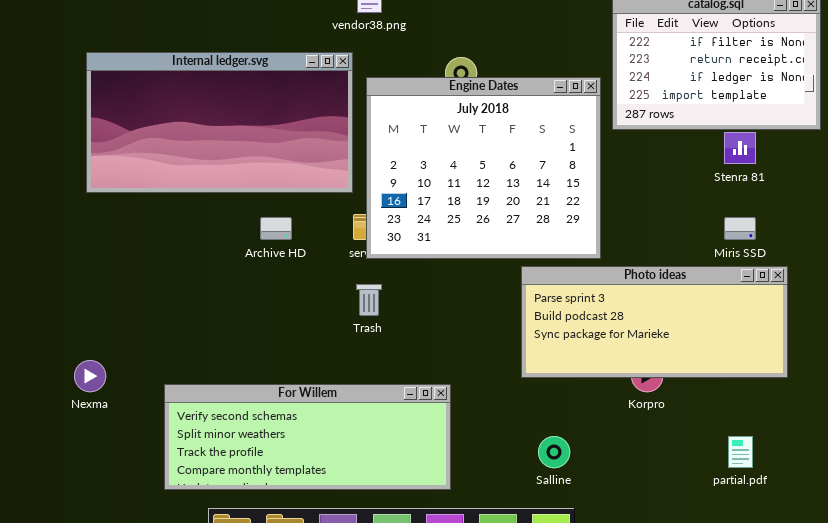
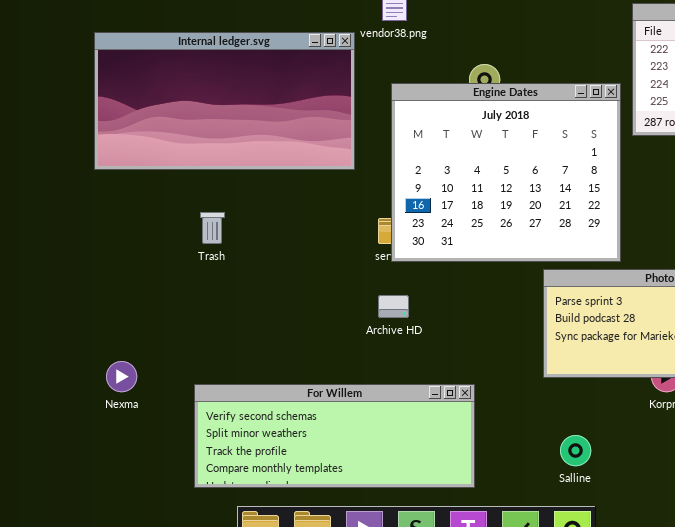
Internal ledger.svg: [86,52,353,193] -> [94,32,355,170], moved
Archive HD: [260,217,292,240] -> [378,295,409,318], moved
Trash: [356,284,382,316] -> [200,212,225,244], moved

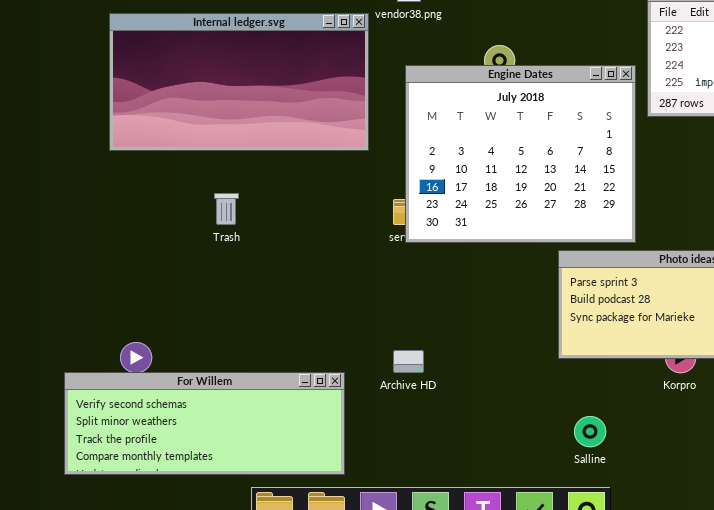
Archive HD: [378,295,409,318] -> [393,350,424,373], moved
For Willem: [194,384,475,488] -> [64,372,345,475], moved

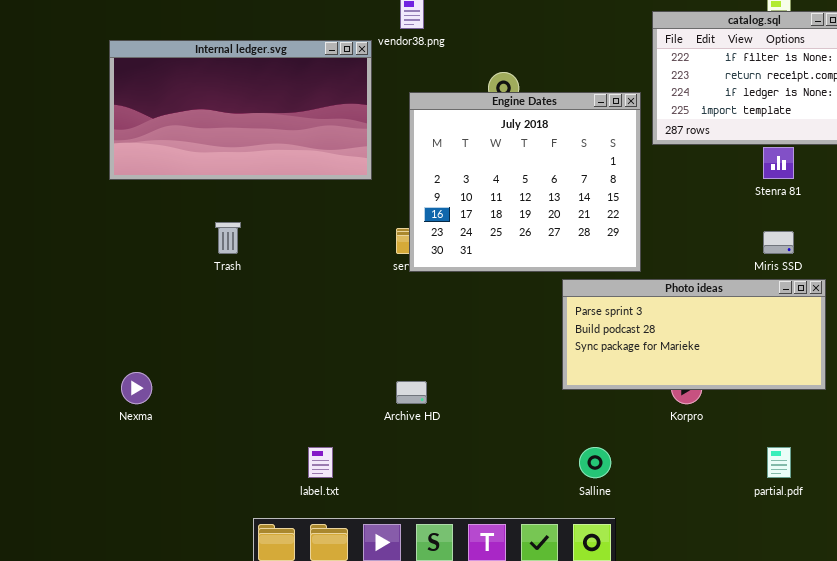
For Willem: [64,372,345,475] -> none, closed

